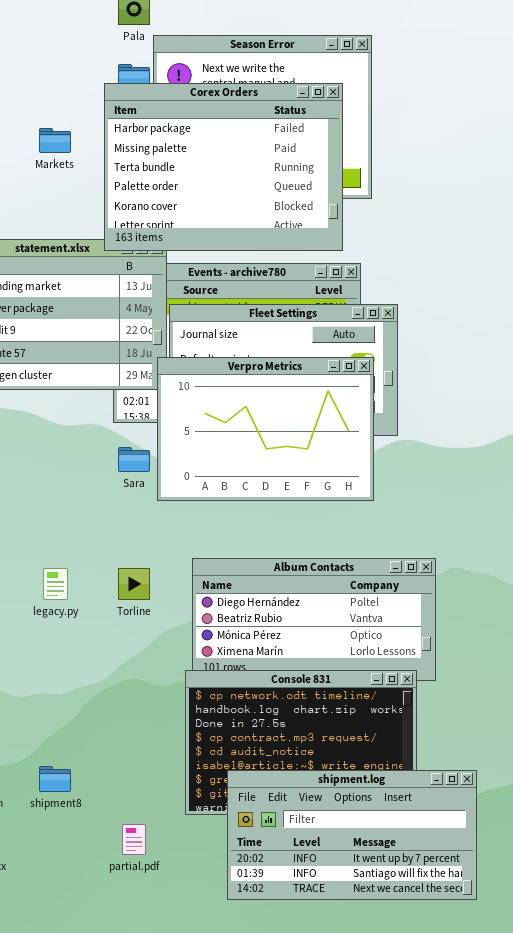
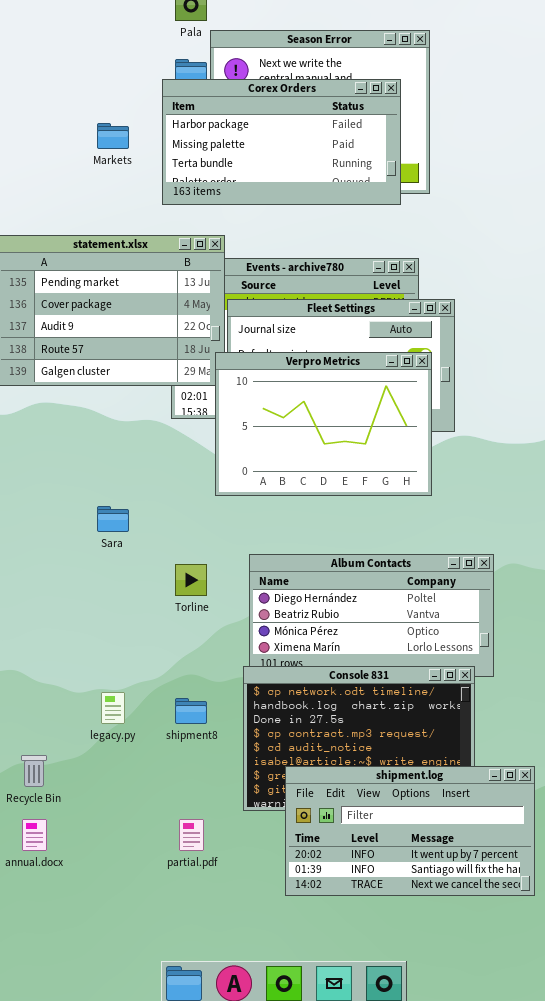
Corex Orders: [104,83,343,251] -> [162,79,401,205], resized
Sara: [118,447,150,472] -> [97,506,129,532], moved
legacy.py: [43,568,68,600] -> [101,692,125,724], moved
shipment8: [39,766,71,792] -> [175,698,207,724], moved

